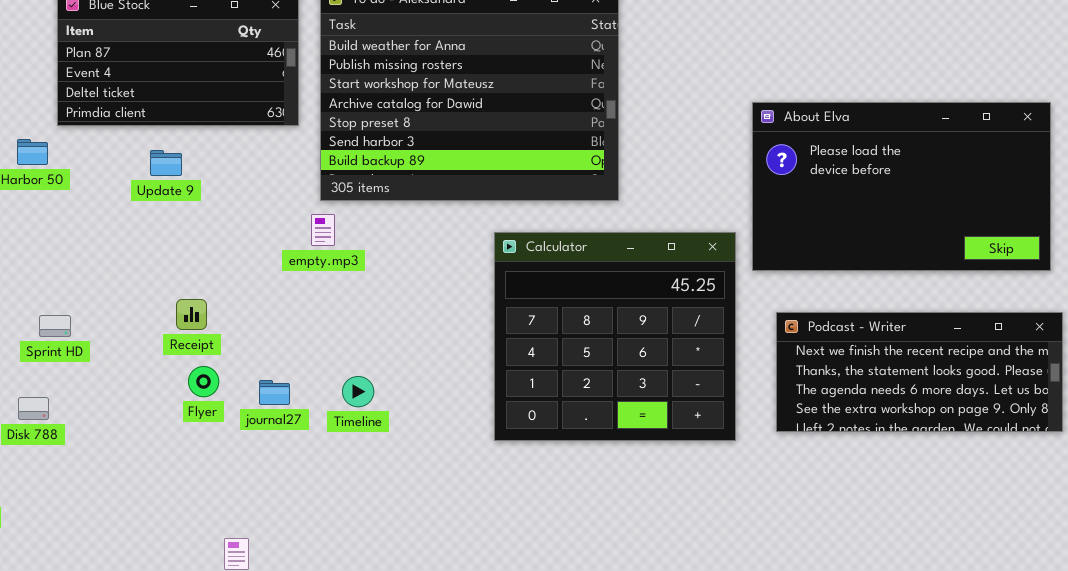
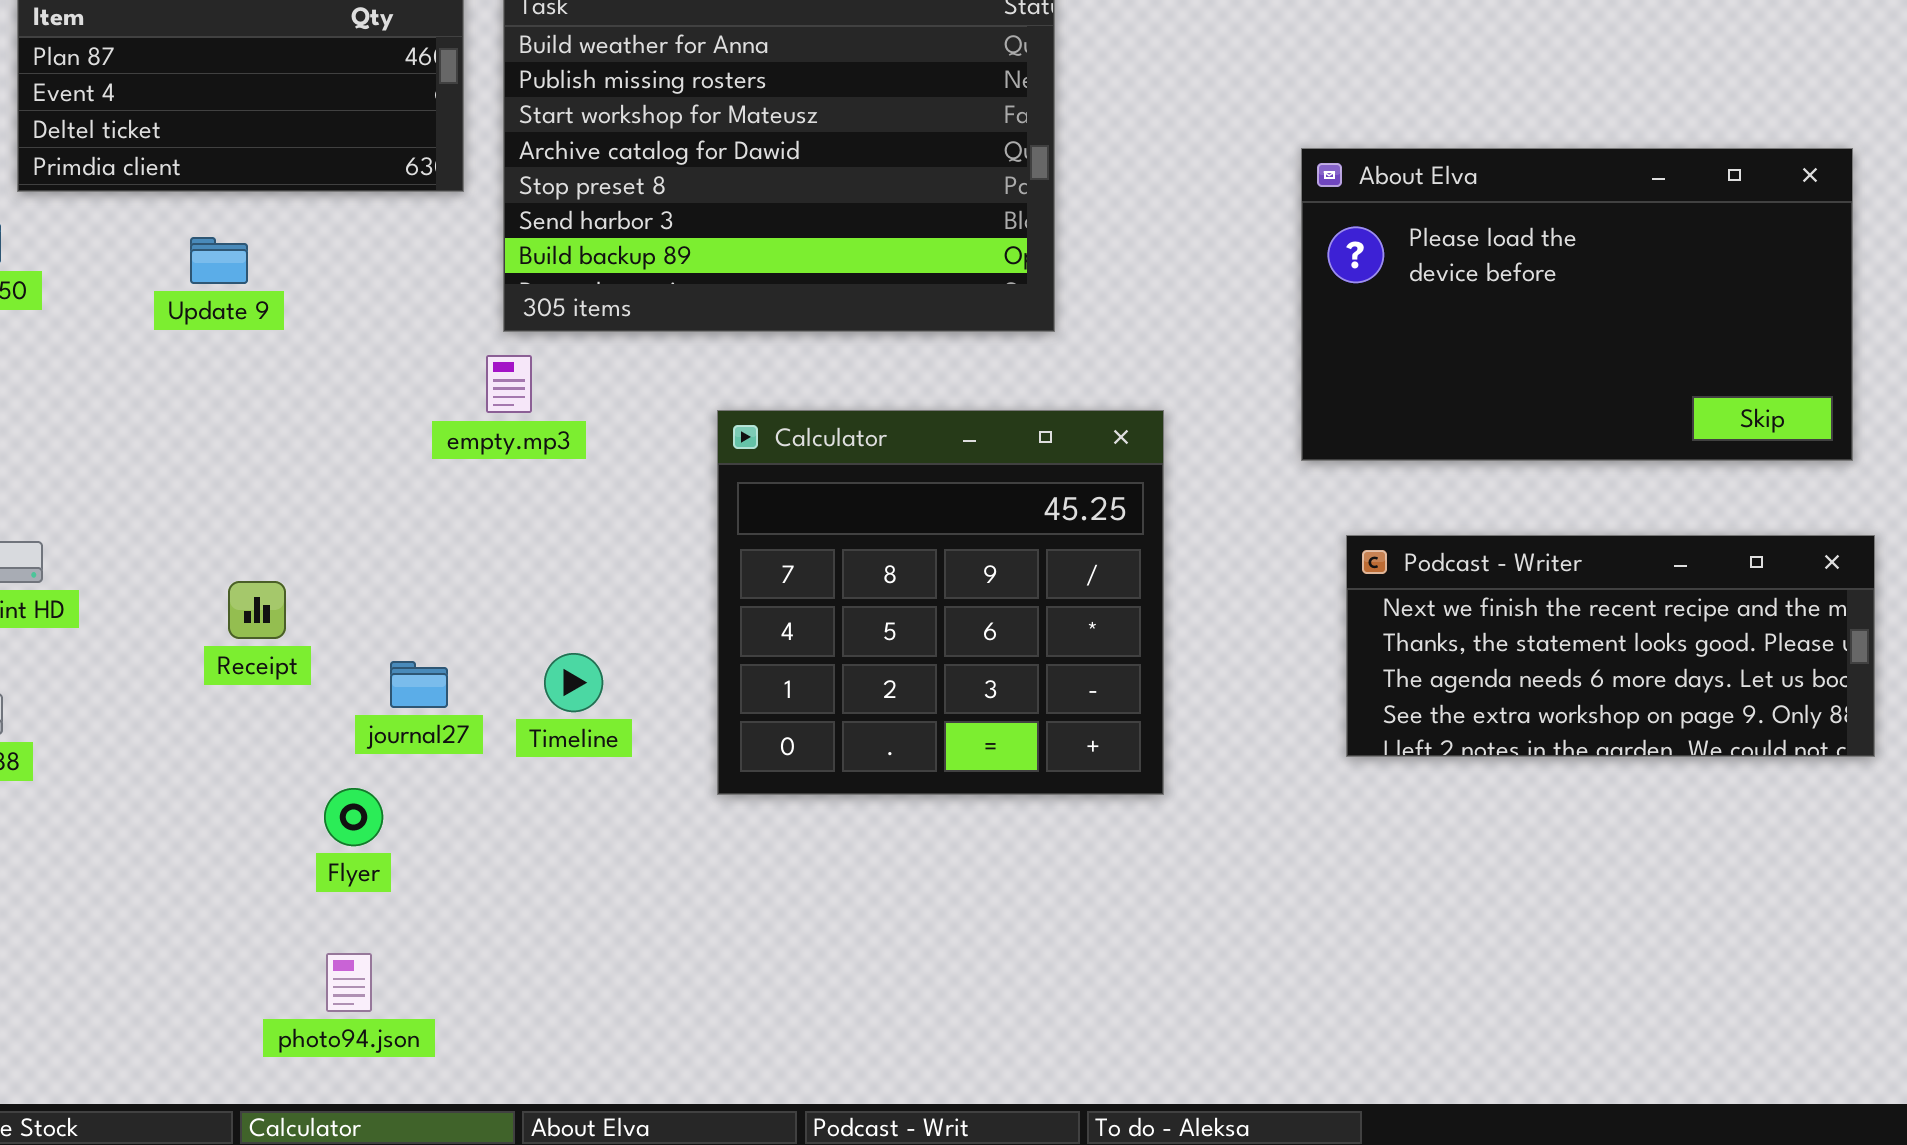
Calculator: [494,232,736,441] -> [717,410,1164,795], moved
Receipt: [176,299,207,330] -> [228,581,286,639], moved
Flyer: [188,366,219,397] -> [324,788,383,846], moved

